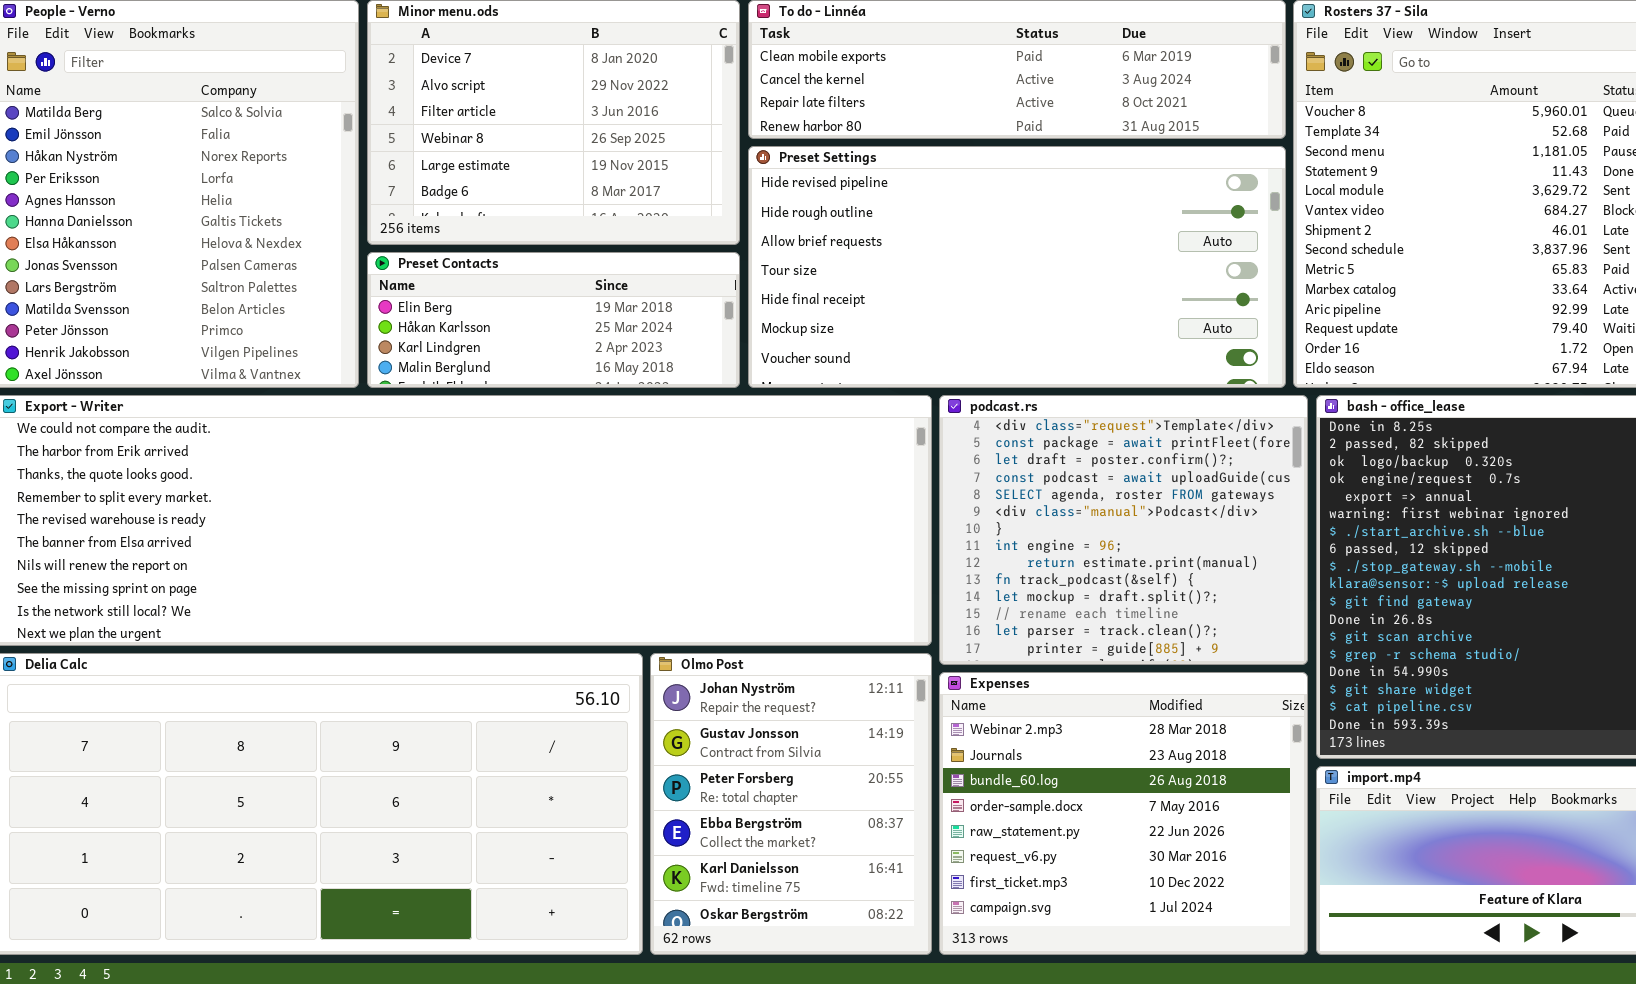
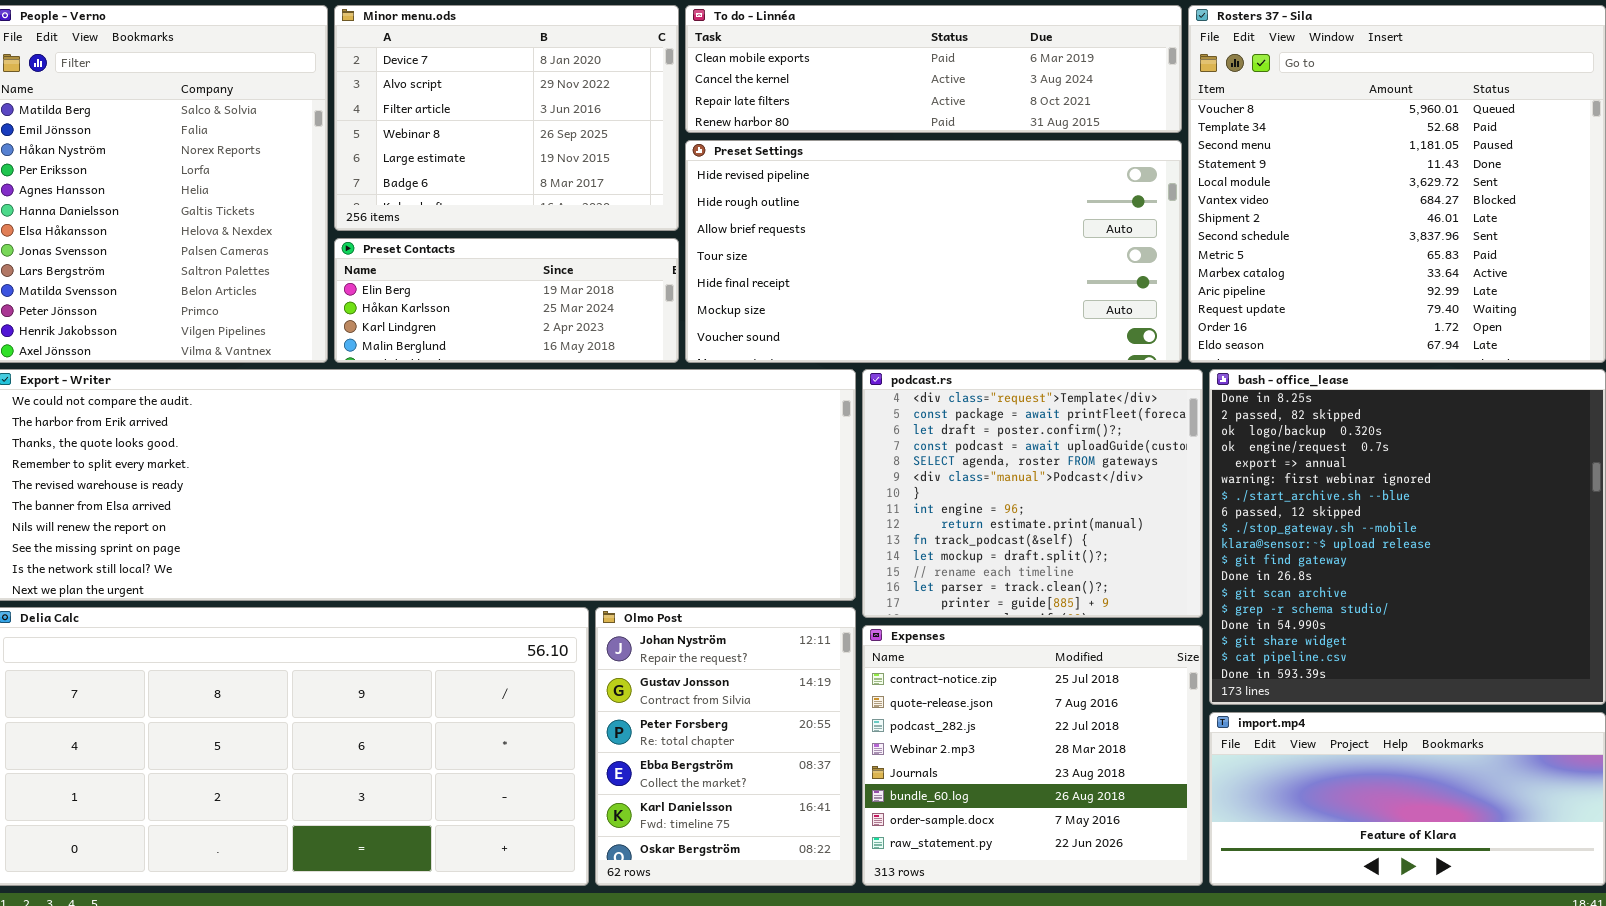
Expenses: [939,672,1308,955] -> [862,625,1203,886], scrolled up 3 rows

